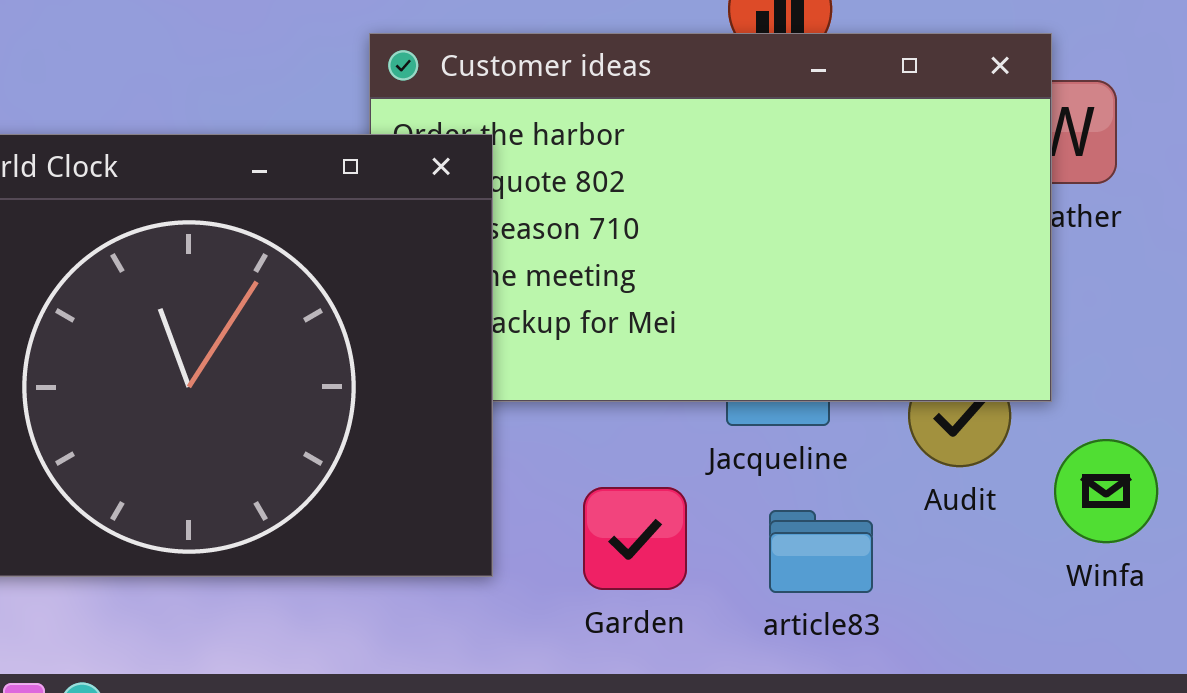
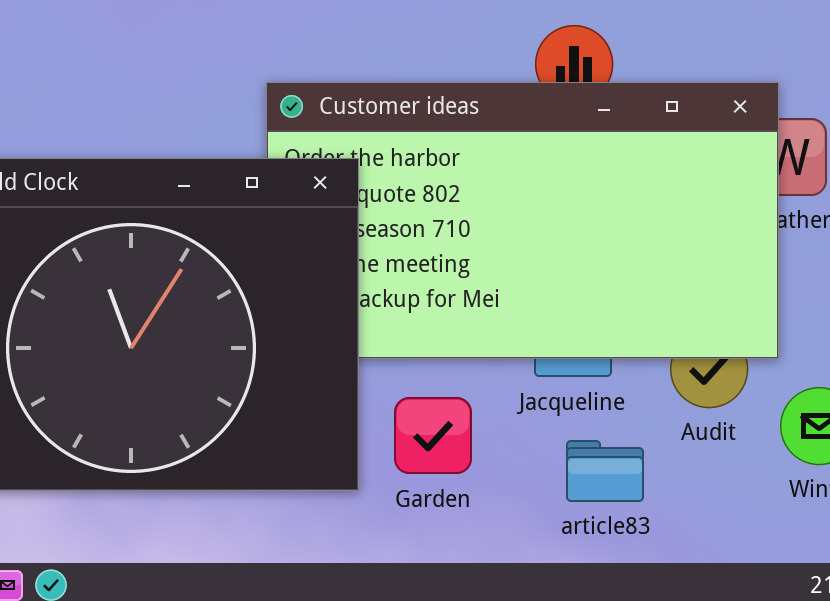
Garden: [583,487,687,590] -> [394,397,472,474], moved

